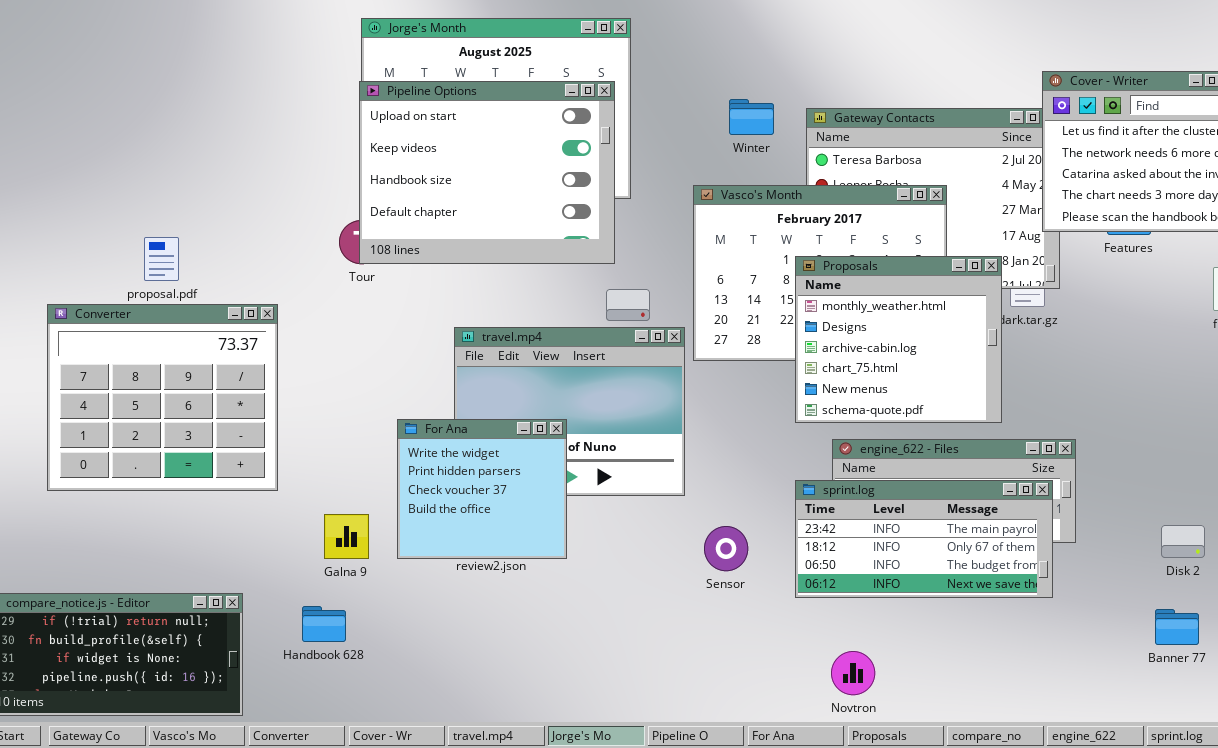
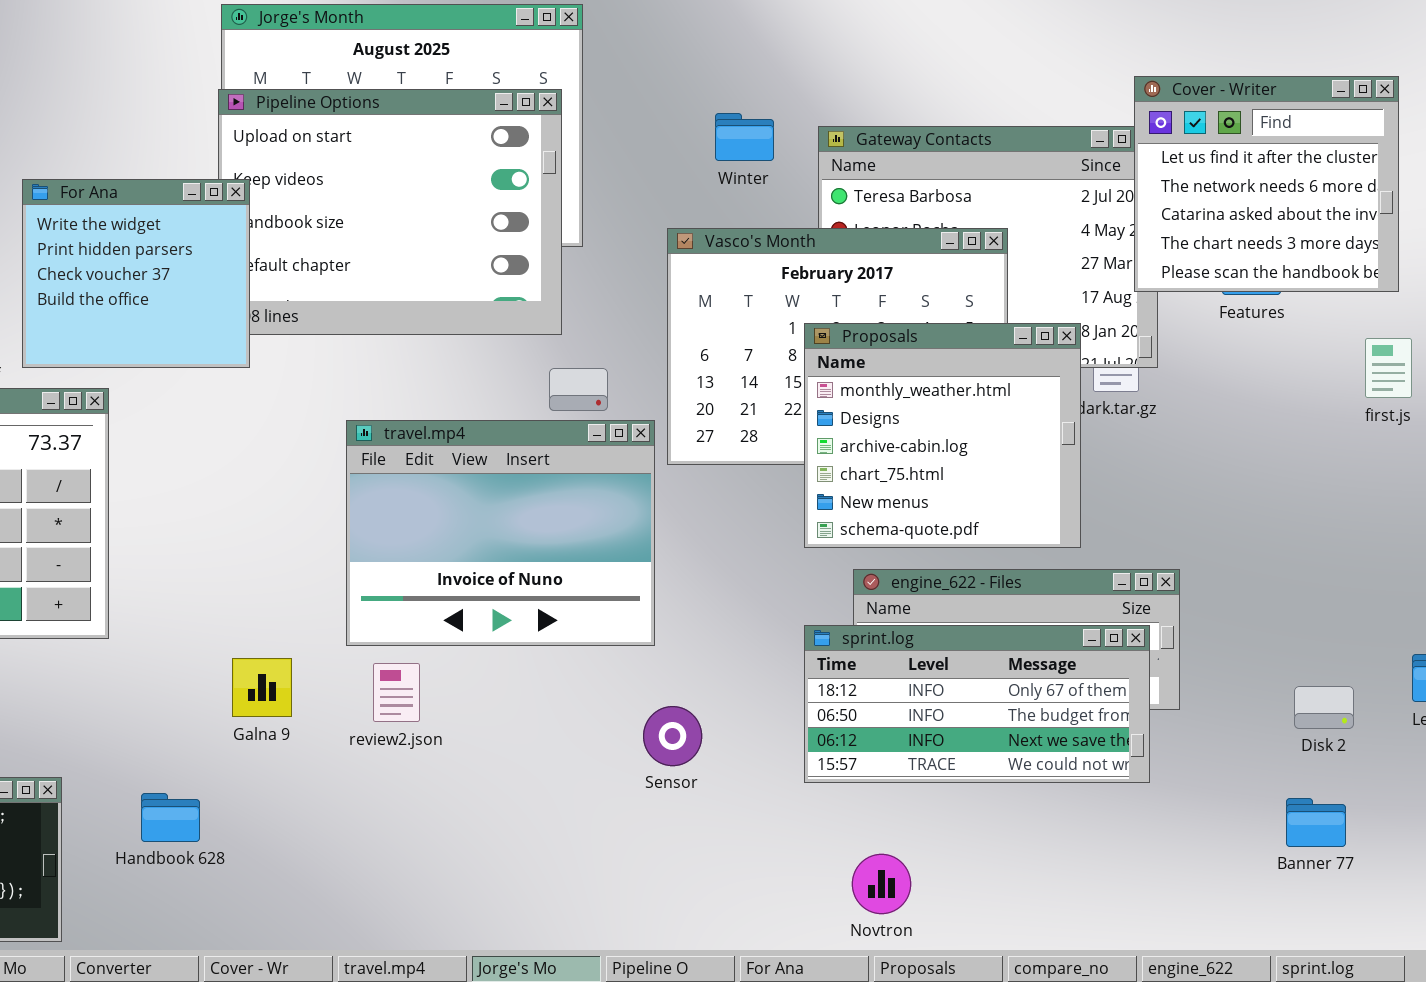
For Ana: [397,419,567,559] -> [22,179,250,368], moved
sprint.log: [795,480,1053,598] -> [804,625,1150,783], scrolled down 1 row
Galna 9: [324,514,369,559] -> [232,658,292,717], moved
Sensor: [704,526,748,571] -> [643,706,702,766], moved

